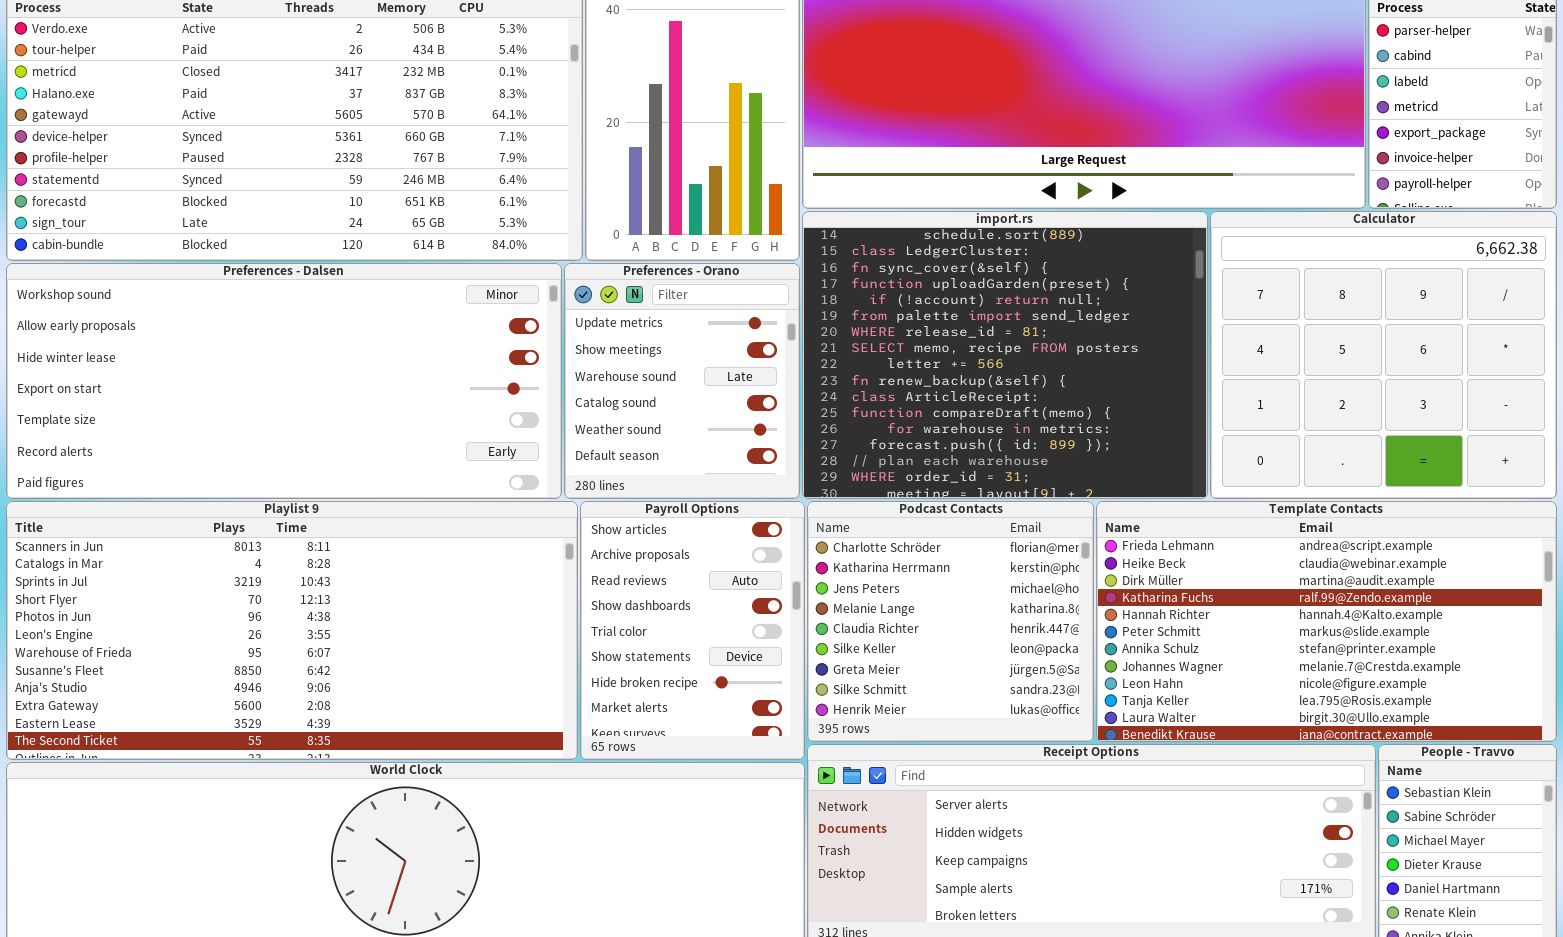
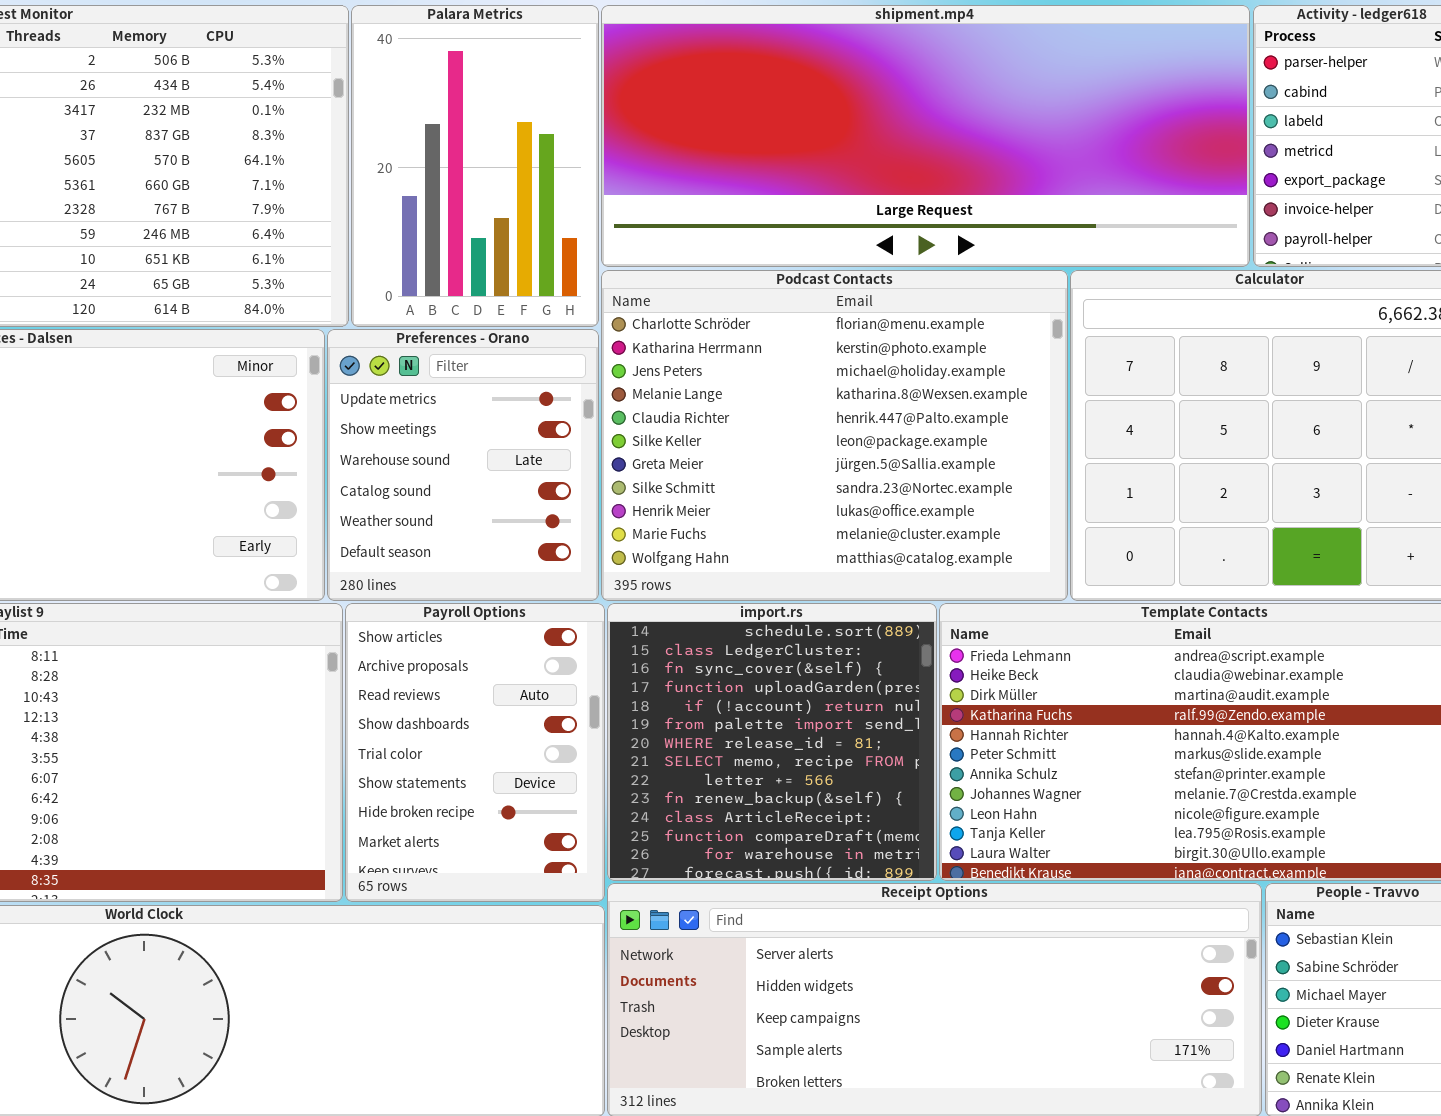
import.rs: [802,211,1208,499] -> [607,603,937,881], moved, resized
Podcast Contacts: [807,501,1094,742] -> [601,270,1068,601], moved, resized

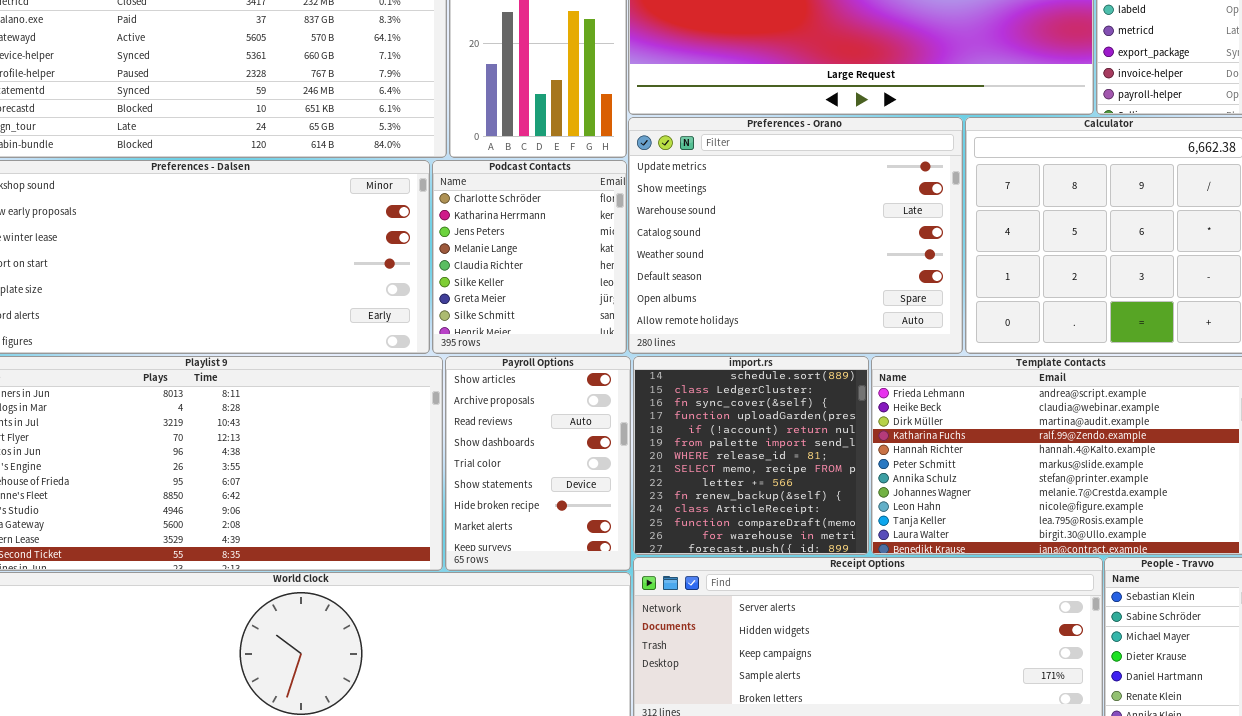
Podcast Contacts: [601,270,1068,601] -> [432,160,627,354], moved, resized
Preferences - Orano: [327,329,599,601] -> [628,117,963,354], moved, resized

